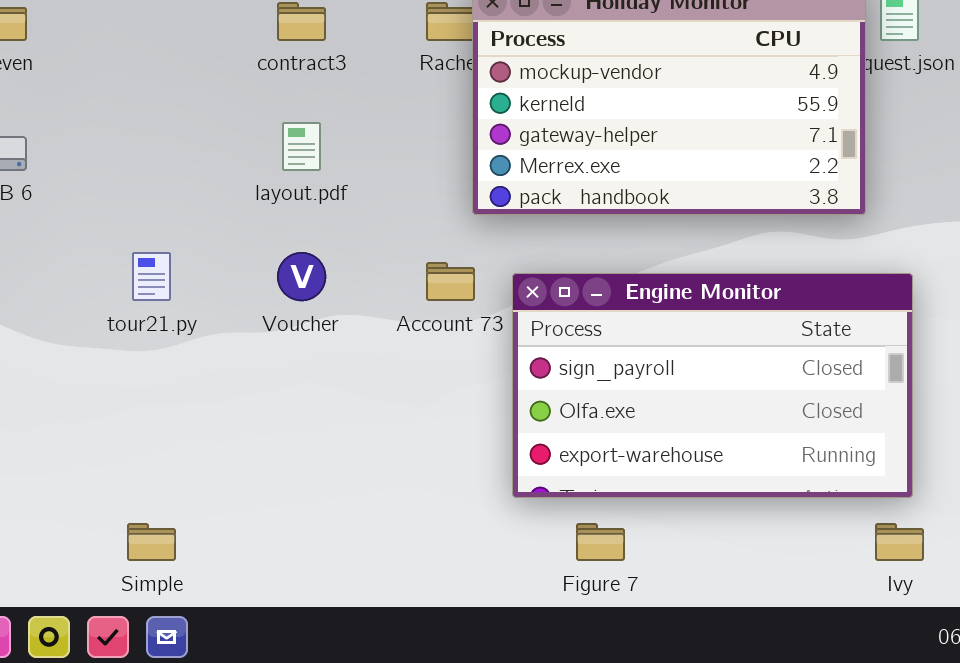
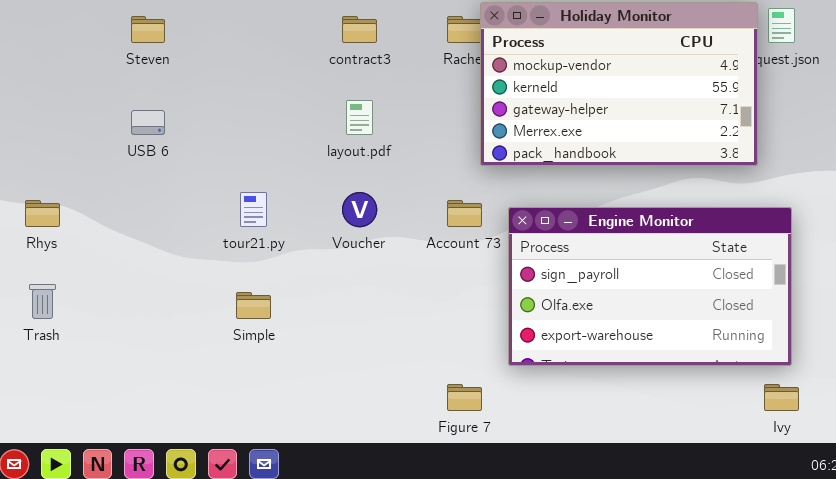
Simple: [127,523,176,561] -> [236,292,271,319], moved
Figure 7: [576,523,625,561] -> [447,384,482,411], moved

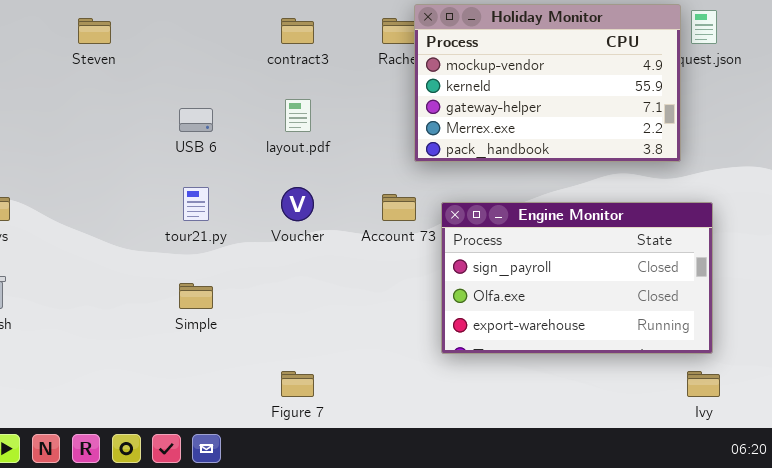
USB 6: [131,110,165,135] -> [179,108,213,132], moved
Figure 7: [447,384,482,411] -> [281,371,314,397], moved

